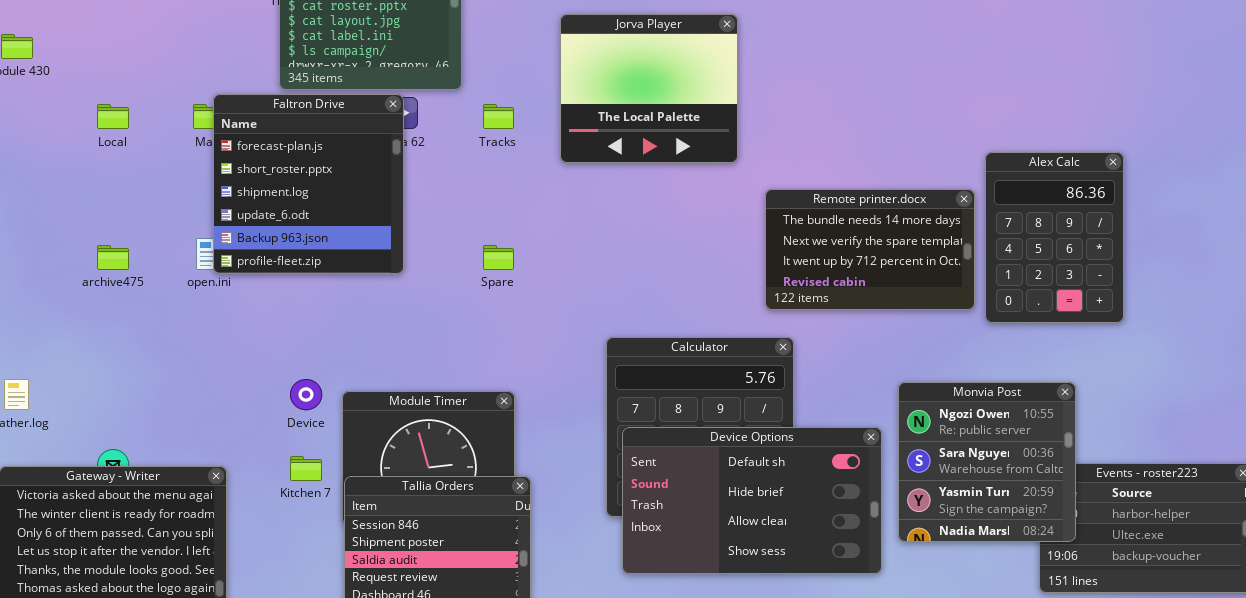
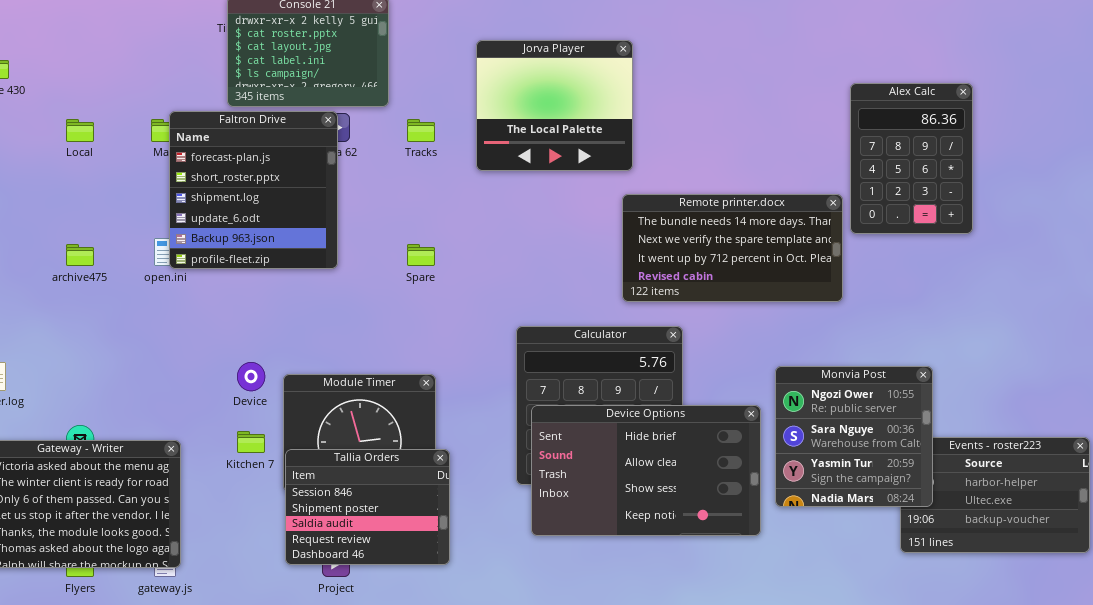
Alex Calc: [985,152,1124,323] -> [850,83,973,234], moved
Remote printer.docx: [765,189,975,310] -> [622,194,843,302], resized
Device Options: [622,427,882,574] -> [531,405,761,536], scrolled down 1 row

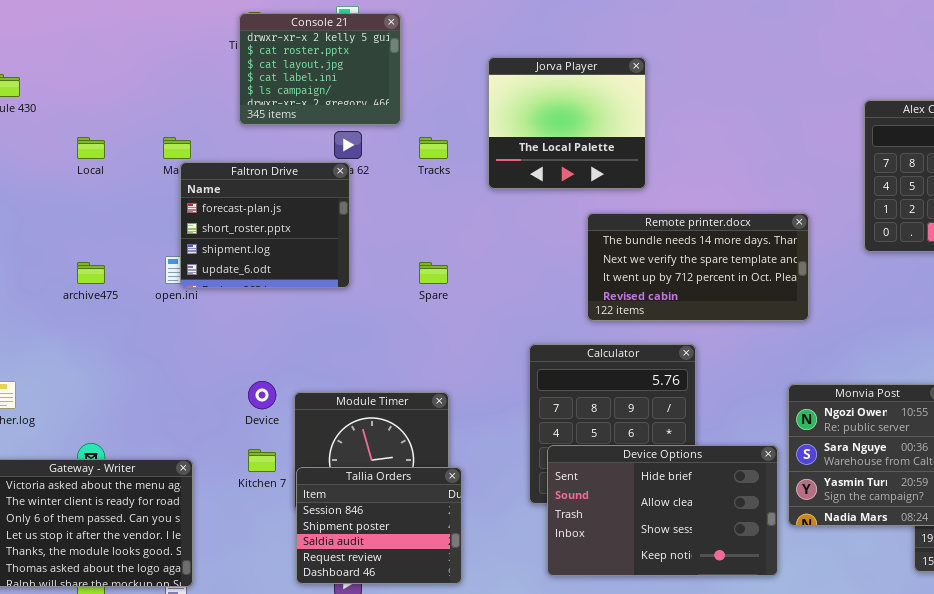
Faltron Drive: [169,111,338,269] -> [180,162,350,288], resized
Remote printer.docx: [622,194,843,302] -> [587,213,809,321], moved
Device Options: [531,405,761,536] -> [547,445,778,576], moved

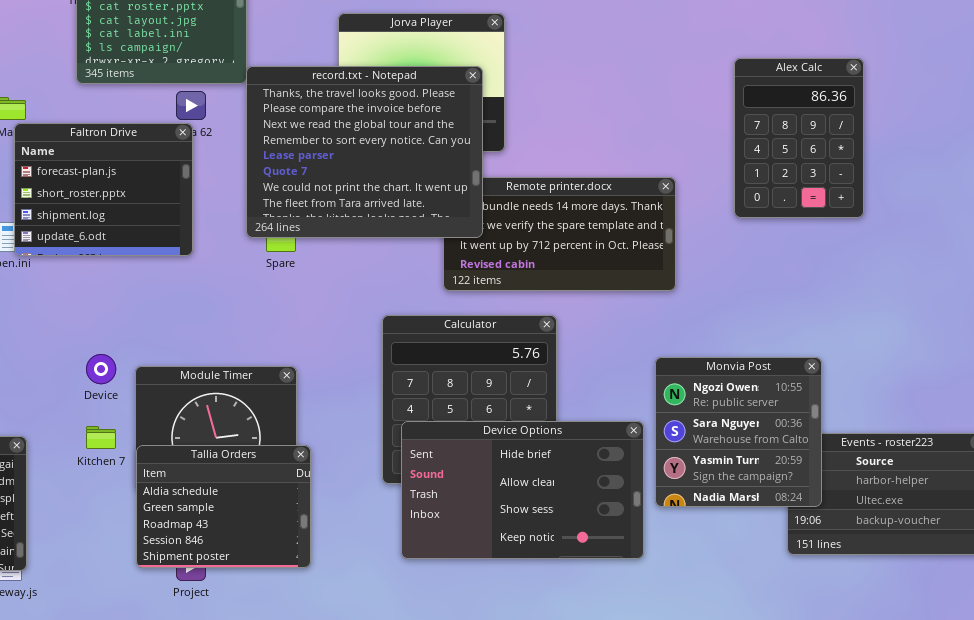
record.txt - Notepad: none -> [246,66,483,238], opened
Tallia Orders: [296,467,462,584] -> [136,445,311,568], scrolled up 3 rows

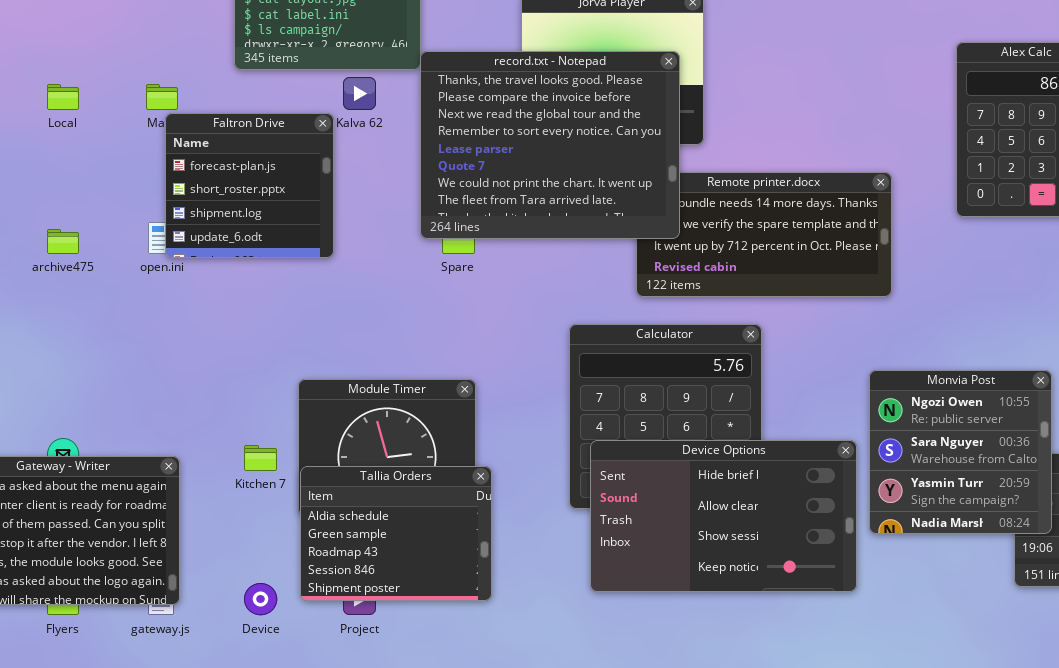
Faltron Drive: [14,123,193,256] -> [165,113,334,258], resized
Device: [86,354,116,384] -> [244,583,277,615], moved

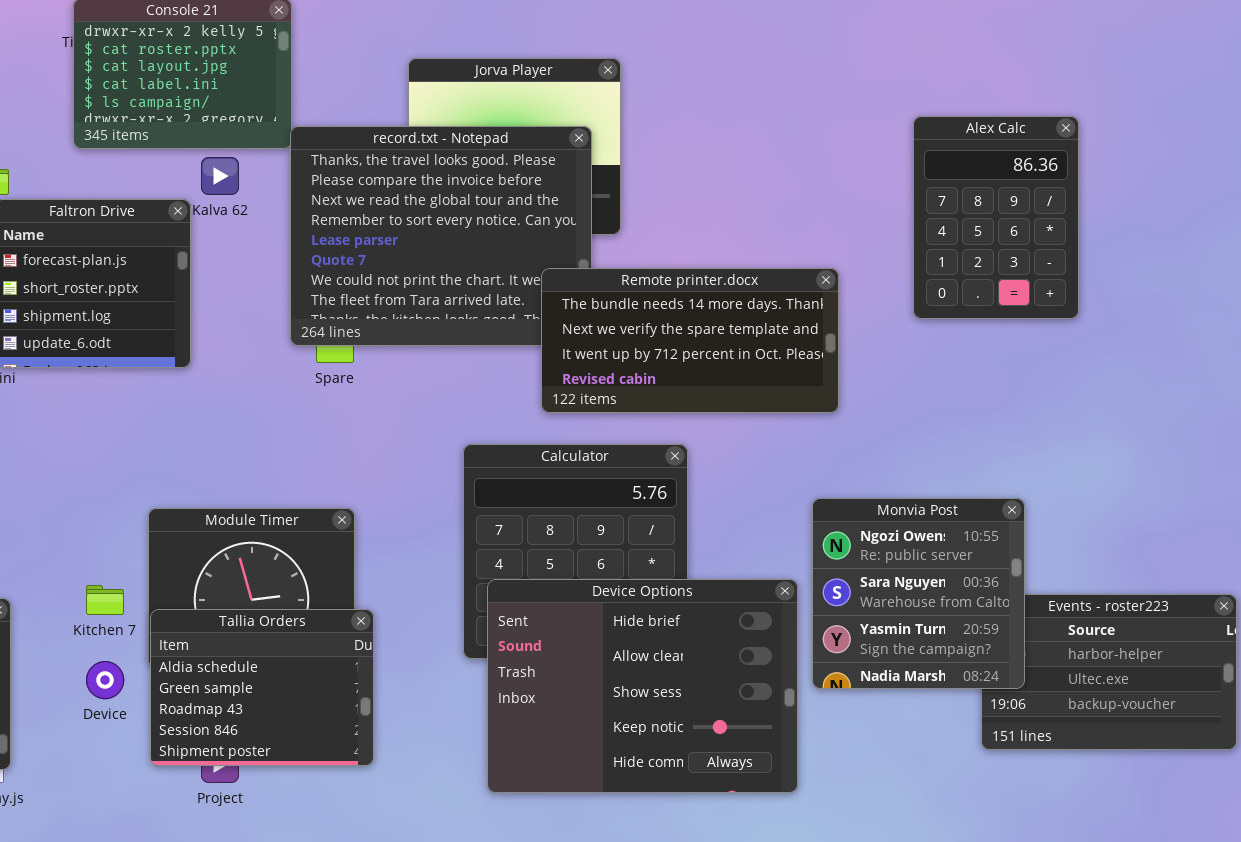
Remote printer.docx: [636,172,892,297] -> [541,268,839,413], raised
Device Options: [590,440,857,592] -> [487,579,798,793], resized
Device: [244,583,277,615] -> [86,661,124,699], moved

